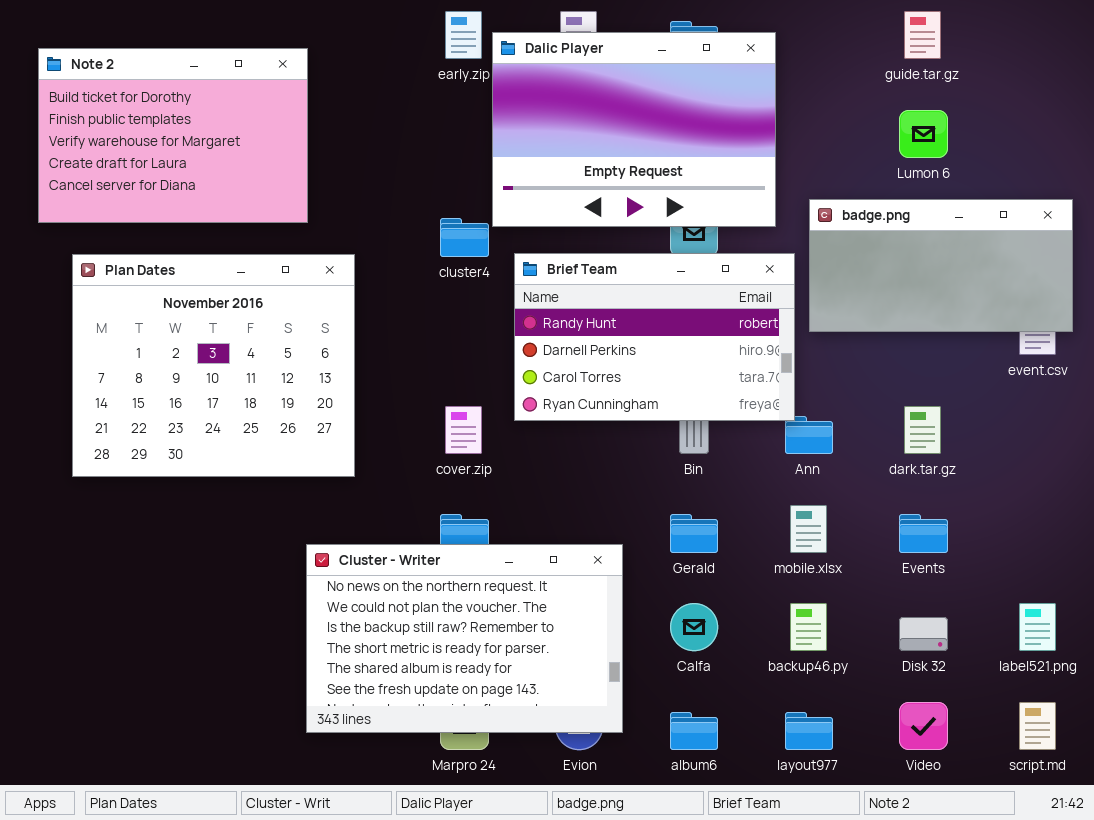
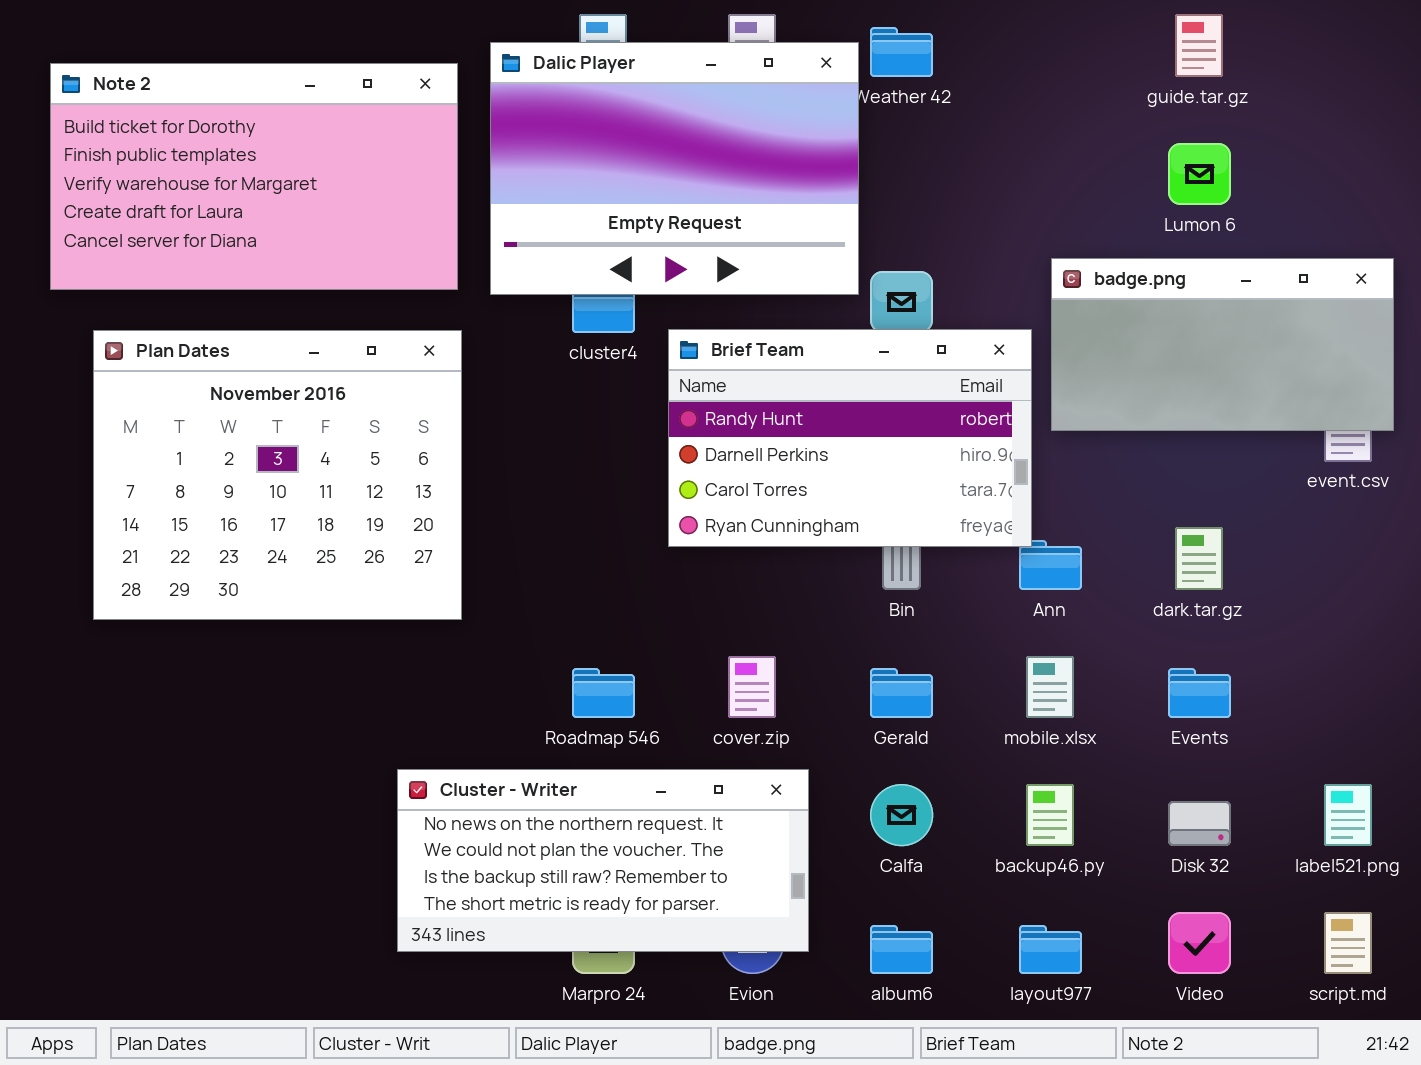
Dalic Player: [492,32,776,227] -> [490,42,859,295], moved
Note 2: [38,48,308,223] -> [50,63,458,290], resized
cover.zip: [445,406,482,454] -> [728,656,776,718], moved
Cluster - Writer: [306,544,623,733] -> [397,769,809,952], resized

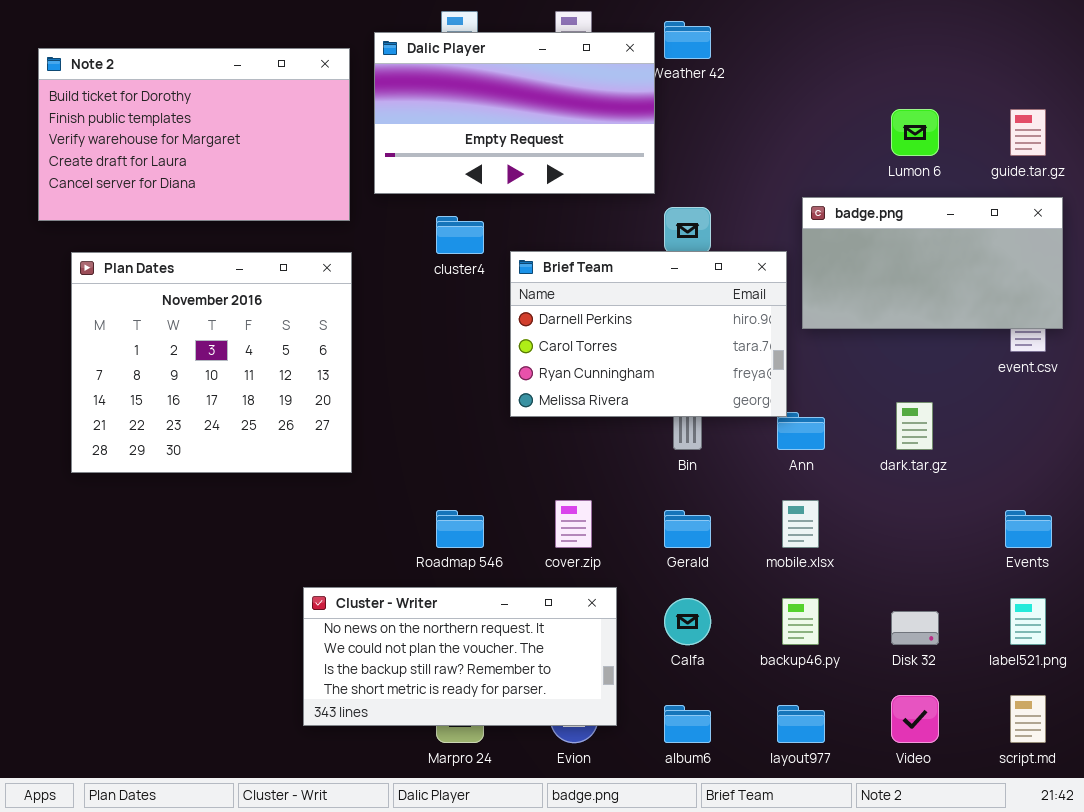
guide.tar.gz: [1175,14,1223,77] -> [1010,109,1046,156], moved
Dalic Player: [490,42,859,295] -> [374,32,655,194], resized
Brief Team: [668,329,1032,547] -> [510,251,787,417], scrolled down 1 row
Events: [1168,668,1231,718] -> [1005,510,1052,548], moved

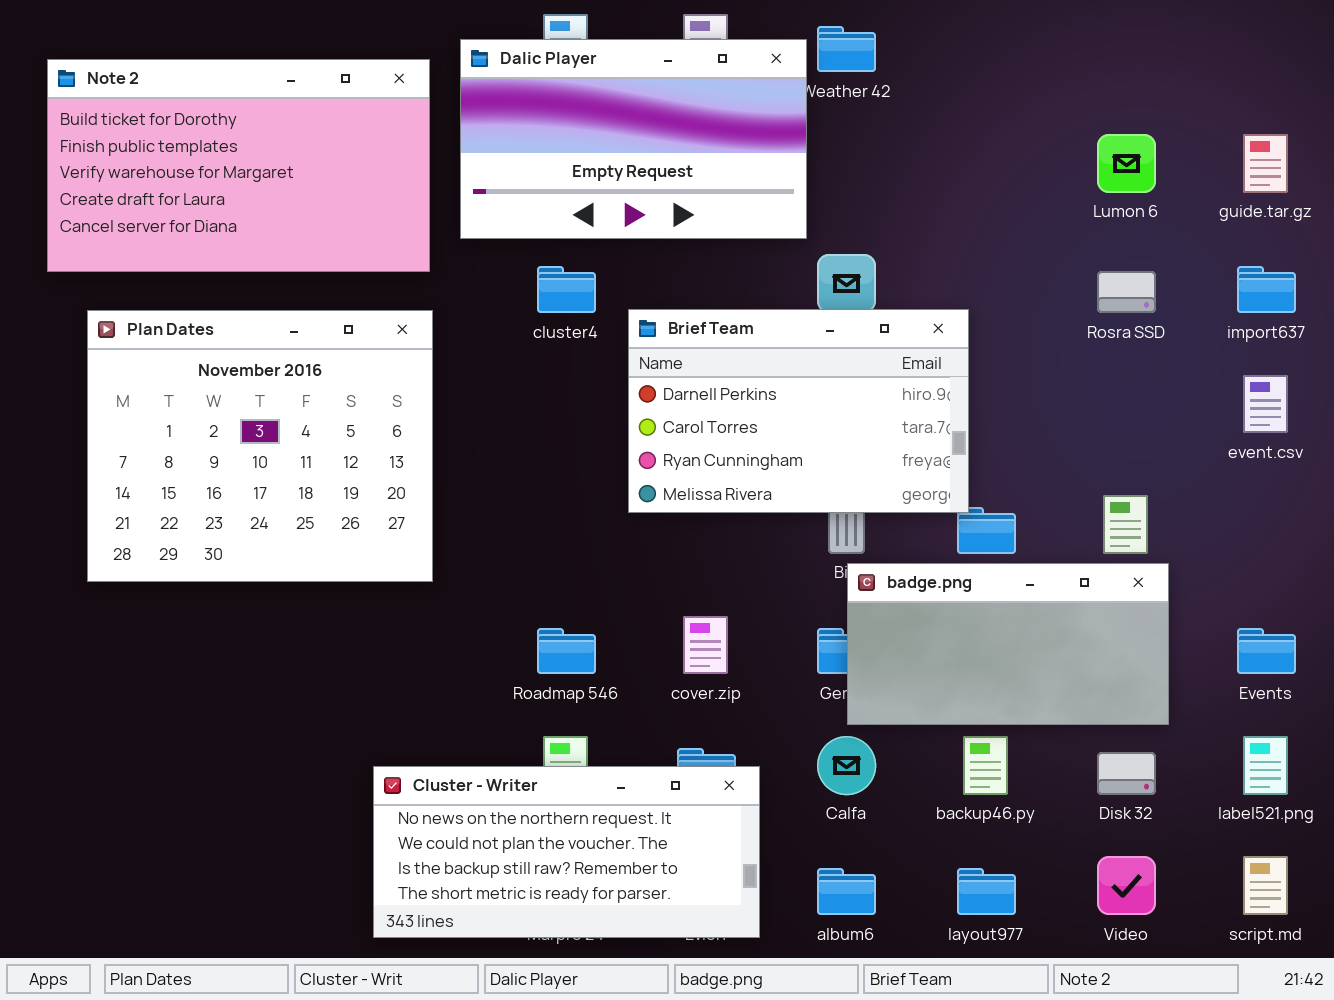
badge.png: [802,197,1063,329] -> [847,563,1169,725], moved
Cluster - Writer: [303,587,617,726] -> [373,766,760,938], moved

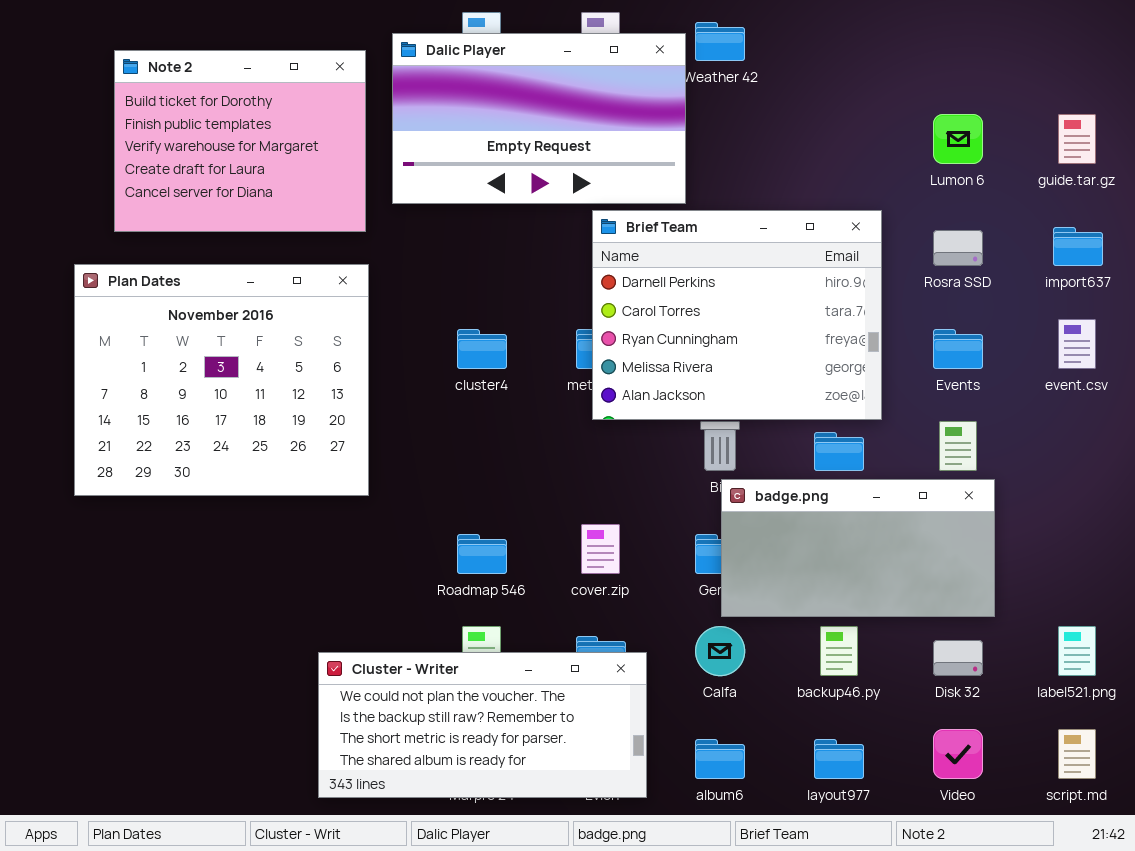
Note 2: [47,59,430,272] -> [114,50,366,232], resized
cluster4: [537,266,596,313] -> [457,329,507,369], moved
Brief Team: [628,309,969,513] -> [592,210,882,420], moved, resized
Events: [1237,628,1296,674] -> [933,329,983,369], moved
Cluster - Writer: [373,766,760,938] -> [318,652,647,798], scrolled down 1 row

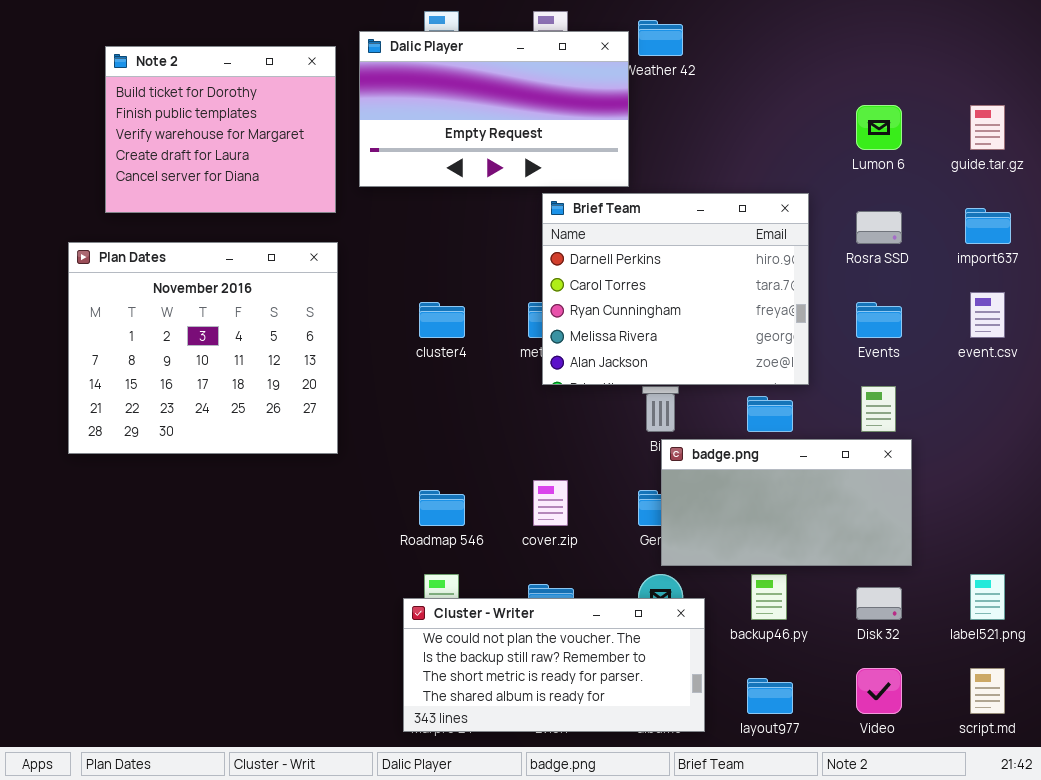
Cluster - Writer: [318,652,647,798] -> [403,598,705,732], moved

